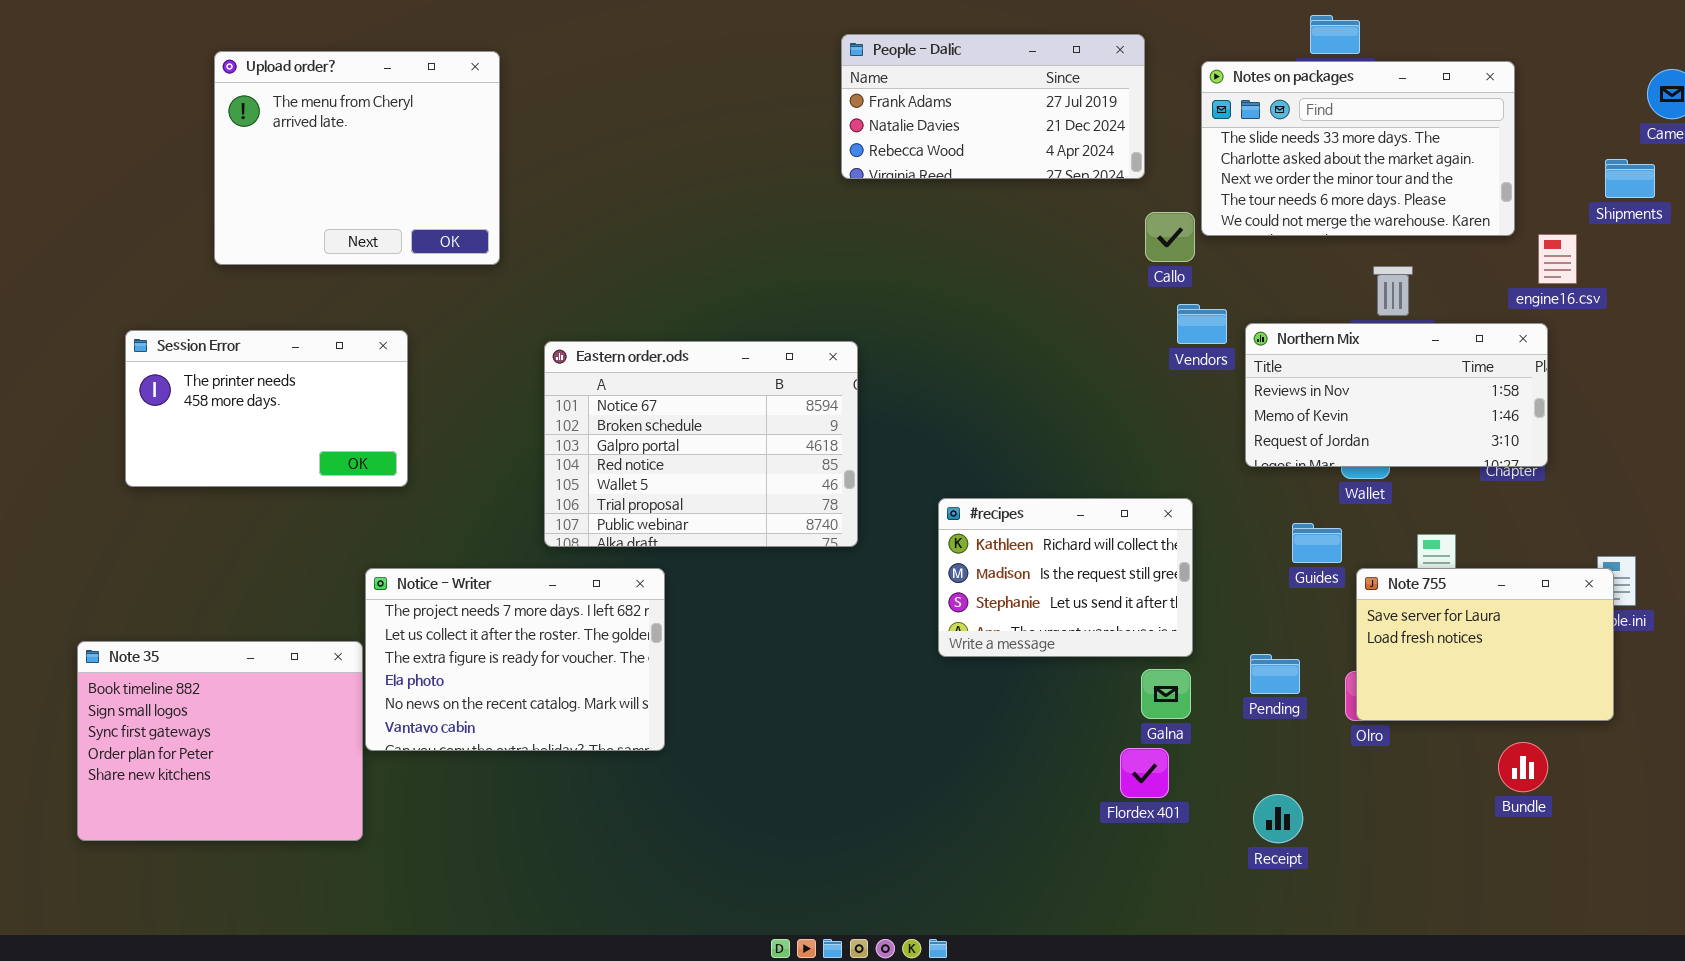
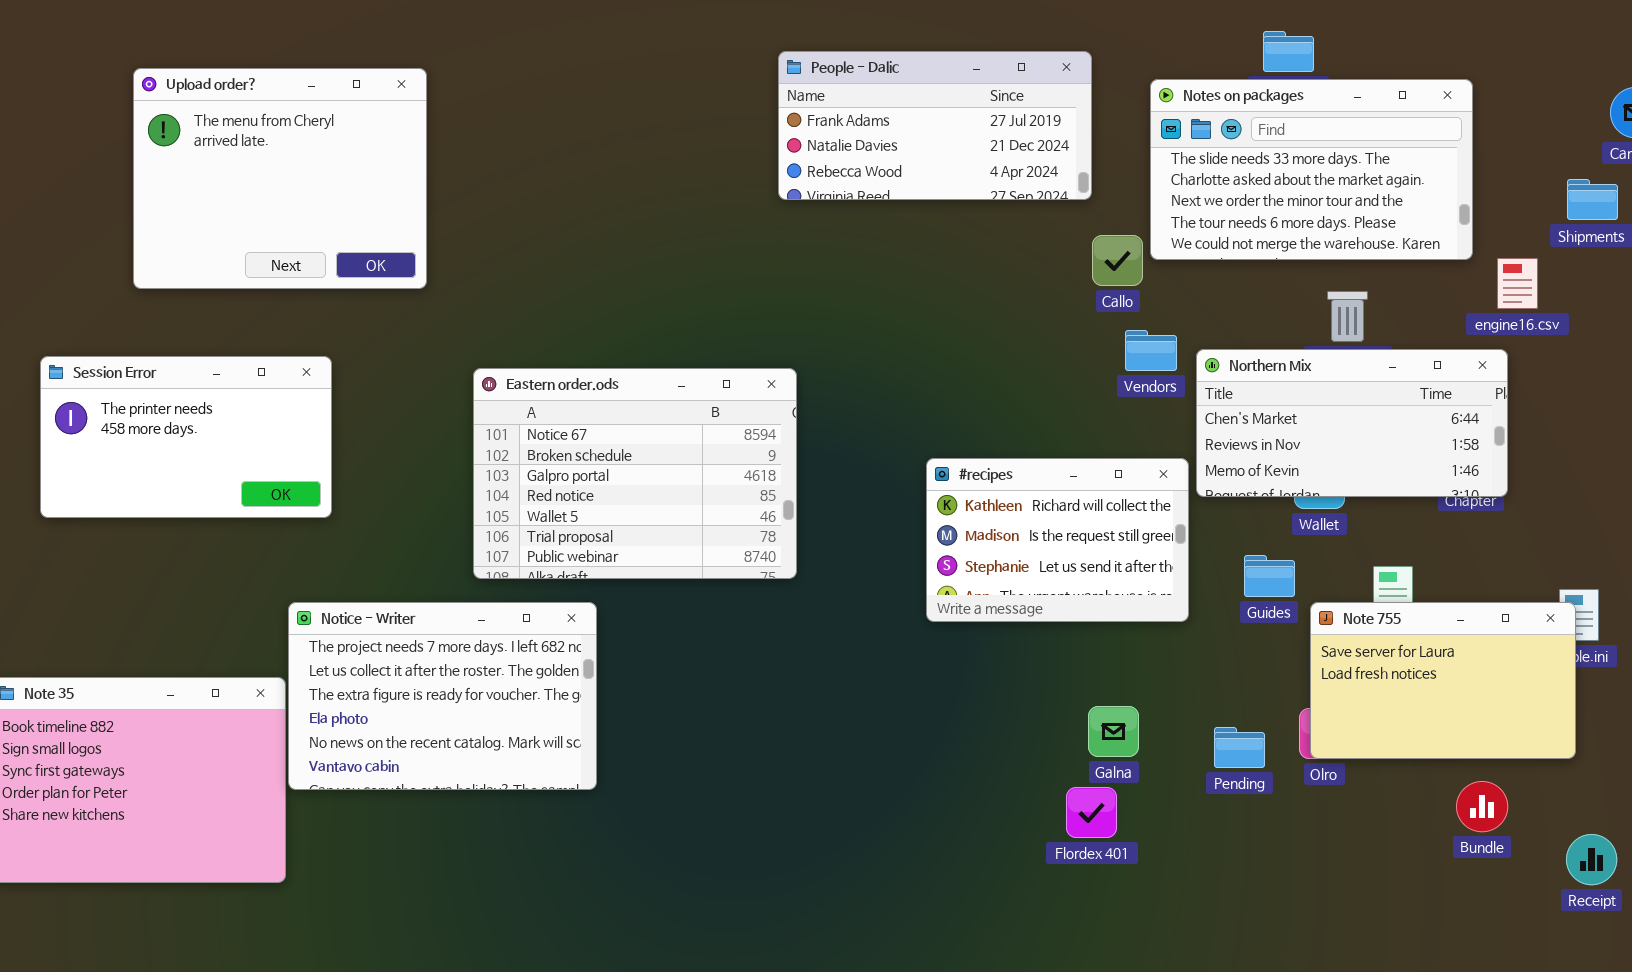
Northern Mix: [1245,323,1548,467] -> [1196,349,1508,497], scrolled up 1 row
#recipes: [938,498,1193,657] -> [926,458,1189,622], moved
Pending: [1250,654,1300,694] -> [1214,727,1265,768], moved
Receipt: [1253,794,1303,843] -> [1566,834,1617,885], moved

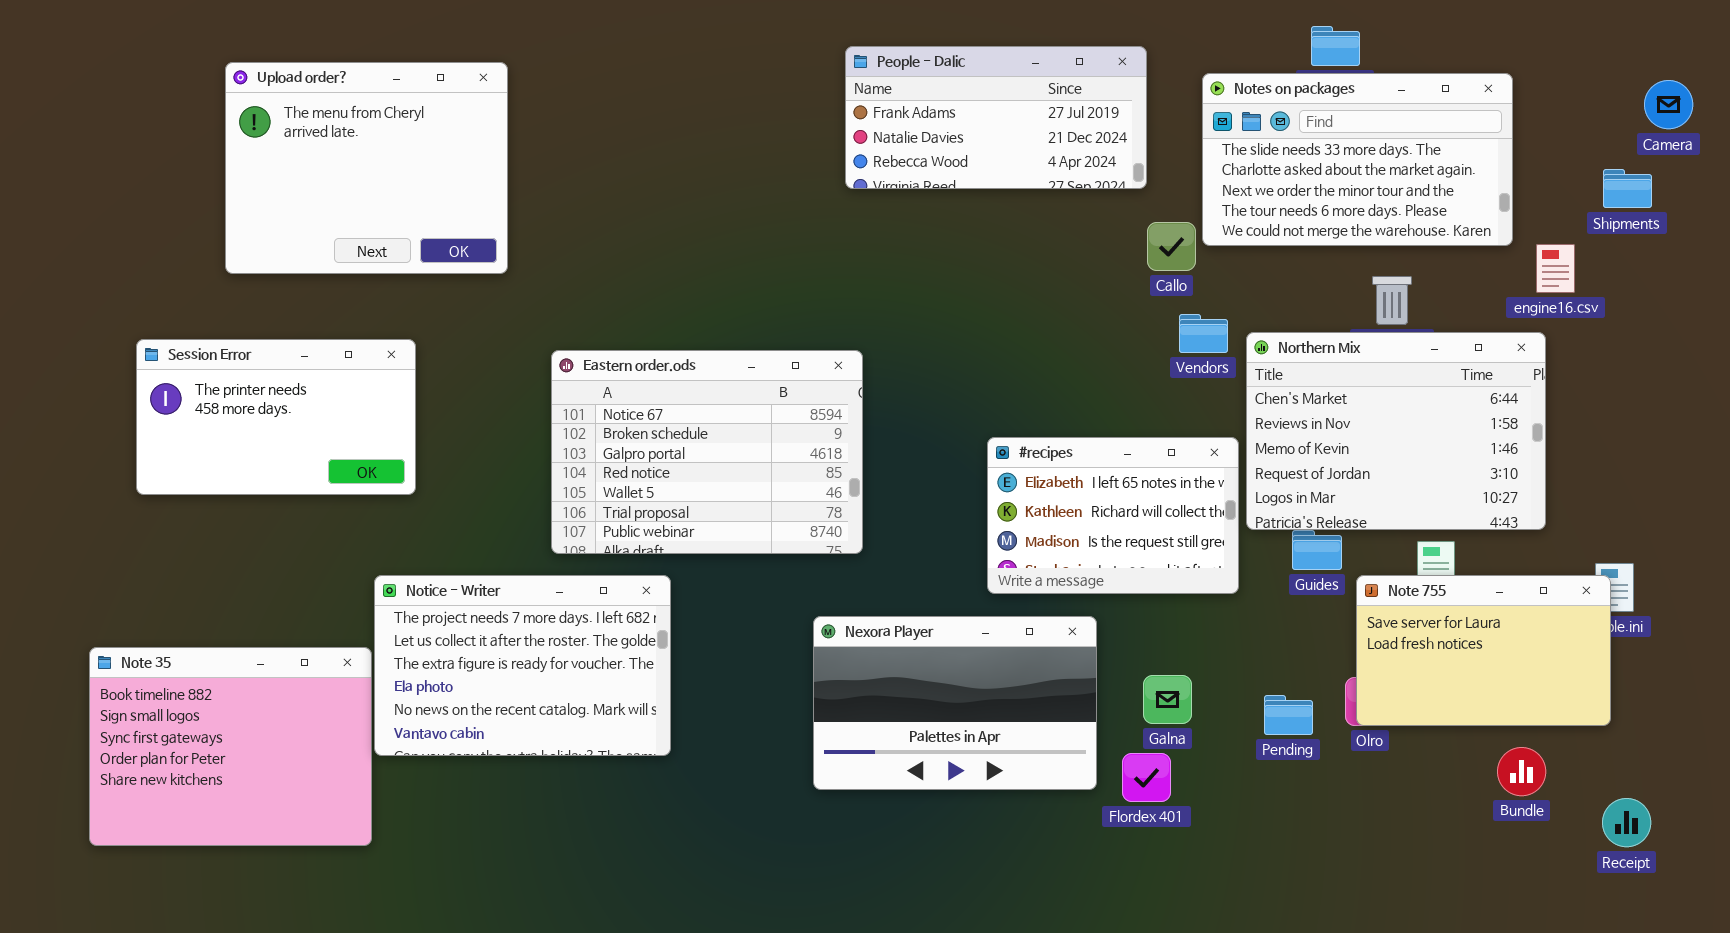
Northern Mix: [1196,349,1508,497] -> [1246,332,1546,530], resized
#recipes: [926,458,1189,622] -> [987,437,1239,594], scrolled up 1 row
Nexora Player: none -> [813,616,1097,790], opened

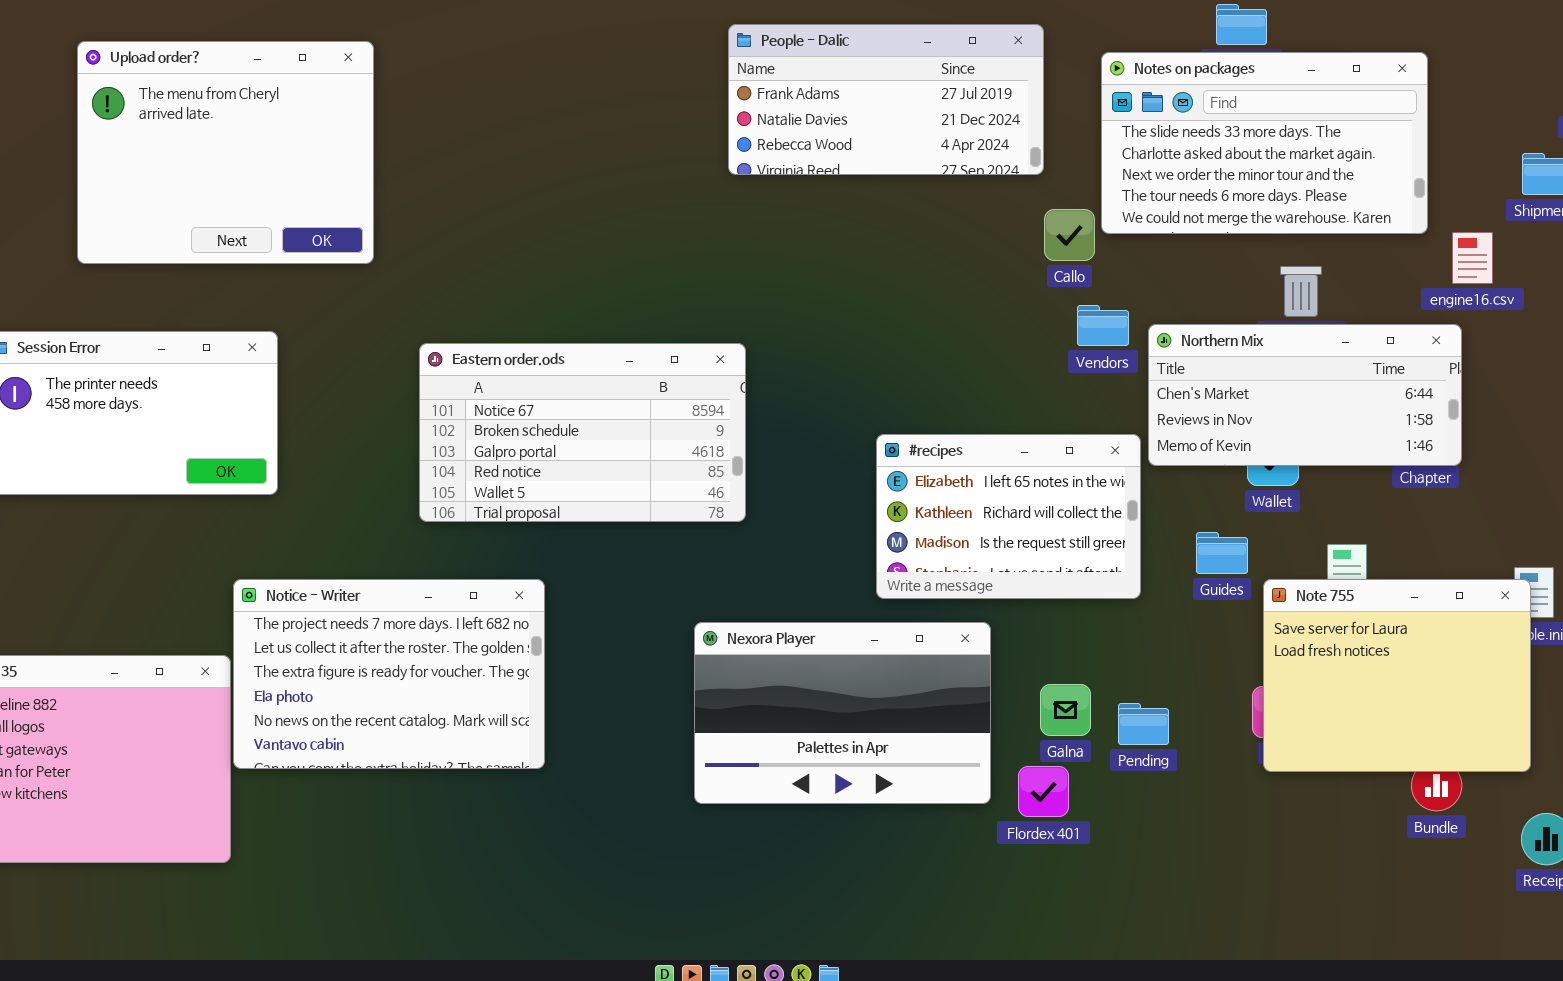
Northern Mix: [1246,332,1546,530] -> [1148,324,1462,466], resized
Eastern order.ods: [551,350,863,554] -> [419,343,746,522], resized
Note 755: [1356,575,1611,726] -> [1263,579,1531,772], resized
Pending: [1264,695,1313,735] -> [1118,703,1169,745], moved

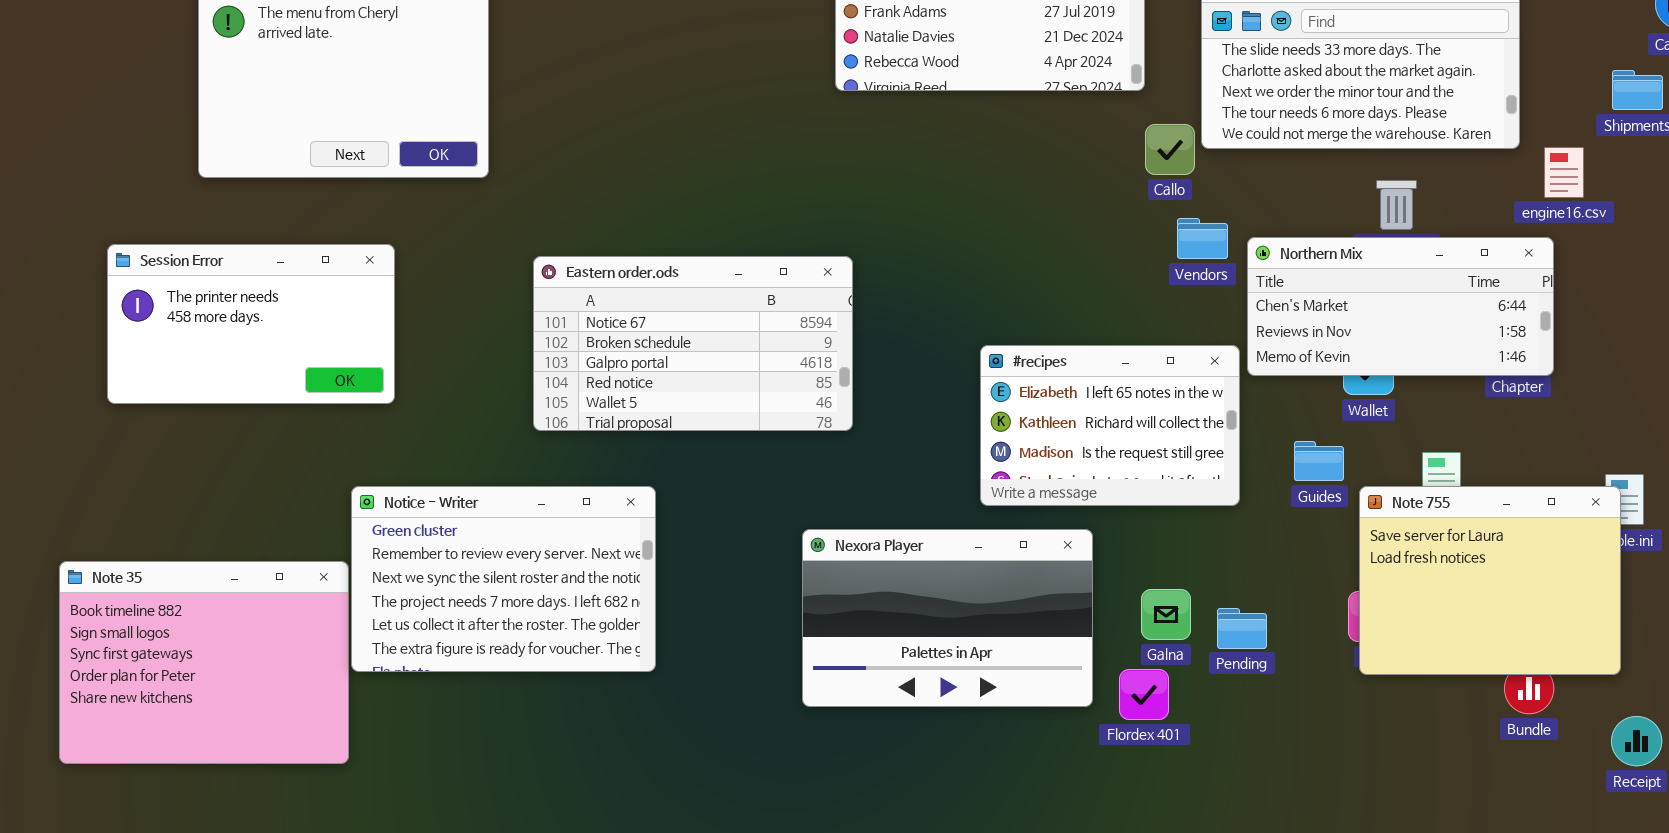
Notice - Writer: [233,579,545,769] -> [351,486,656,672], scrolled up 3 rows

